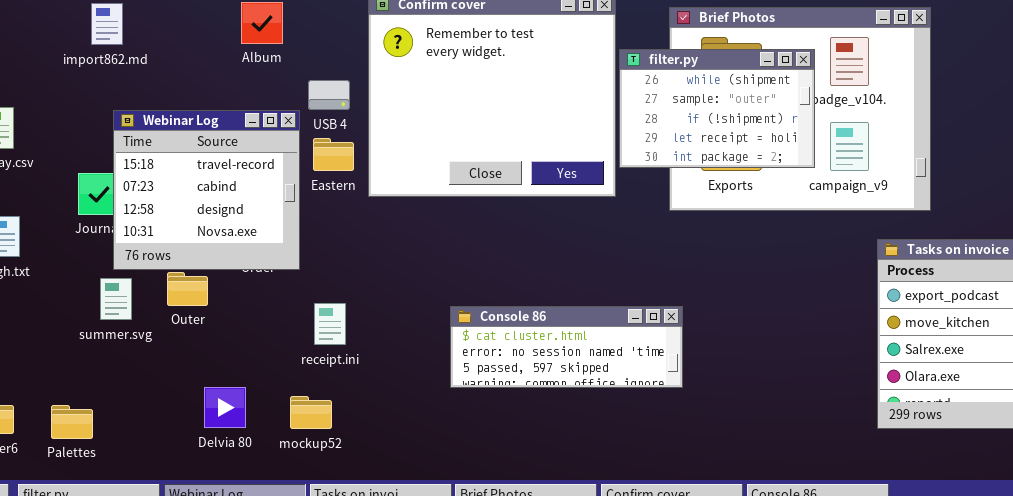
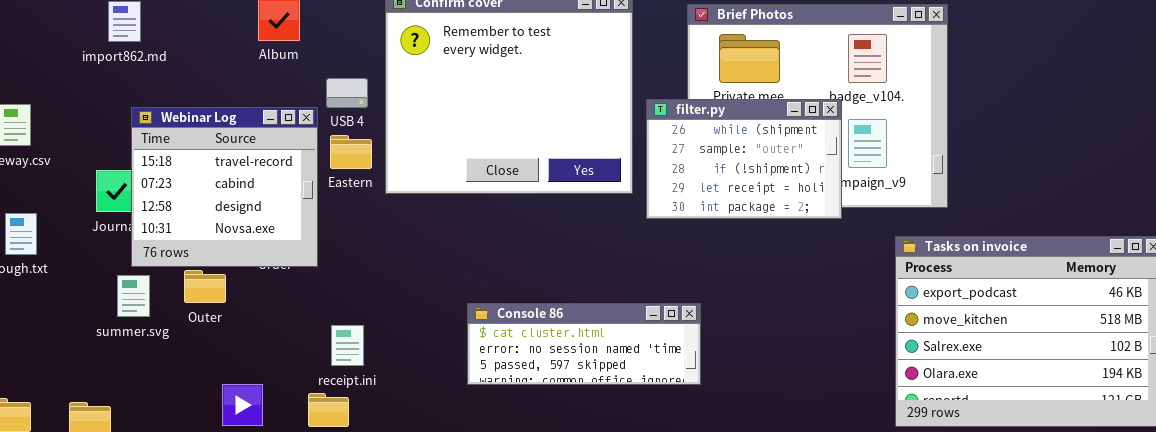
filter.py: [619,49,815,168] -> [646,99,842,219], moved
receipt.ini: [314,303,346,345] -> [331,325,364,366], moved

